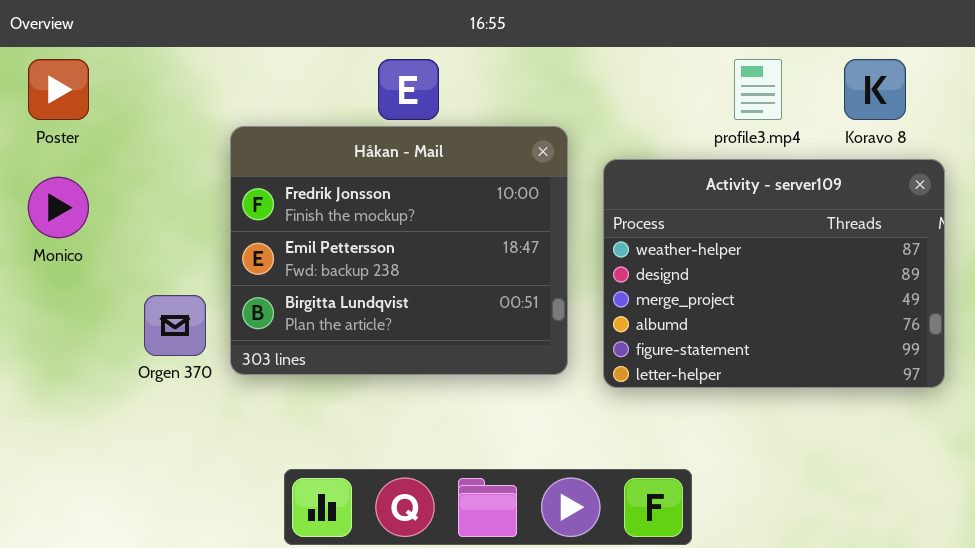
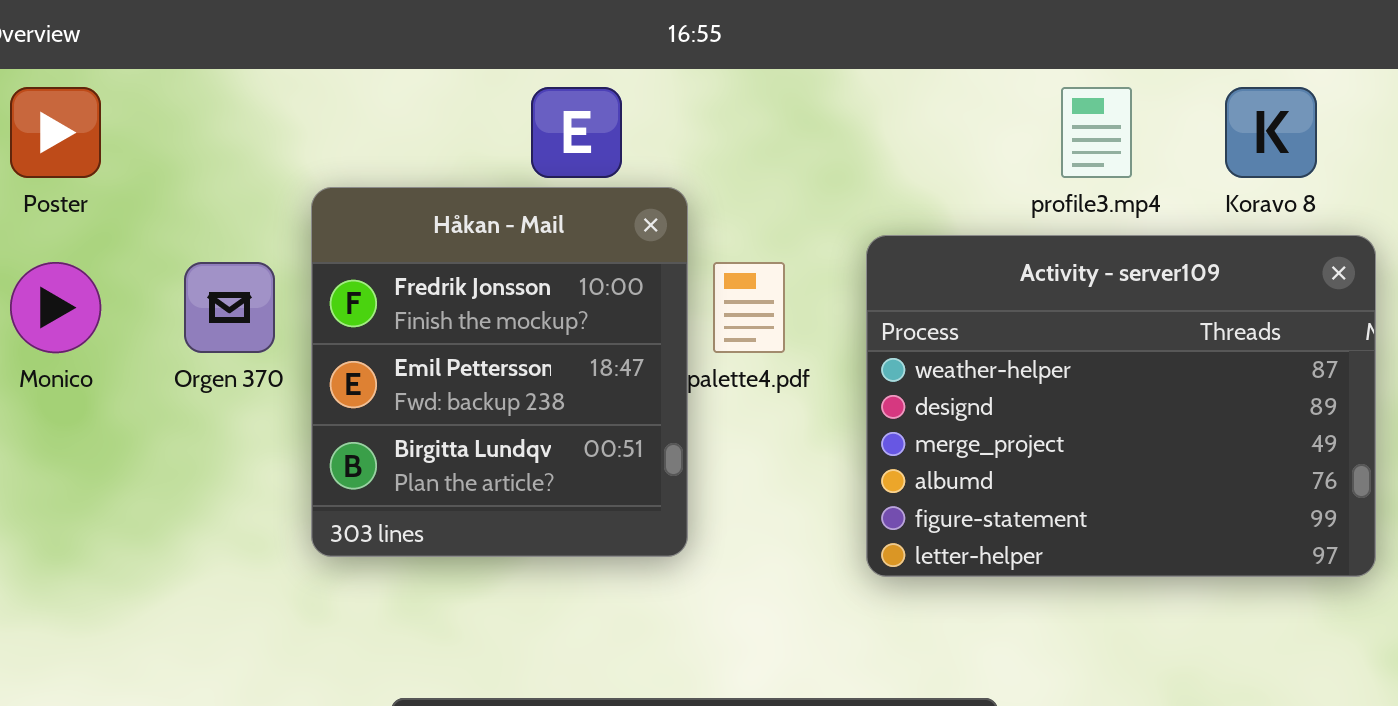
Håkan - Mail: [230,126,568,375] -> [311,187,688,557], resized
Orgen 370: [144,295,206,356] -> [184,262,275,353], moved

